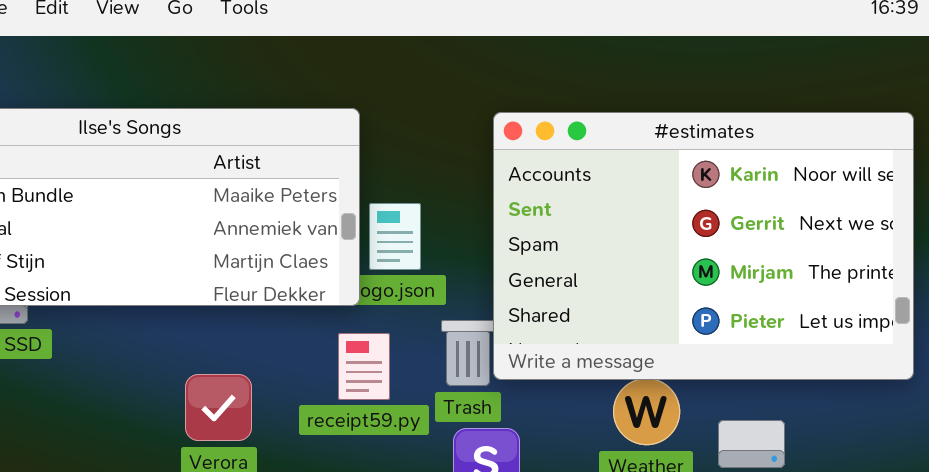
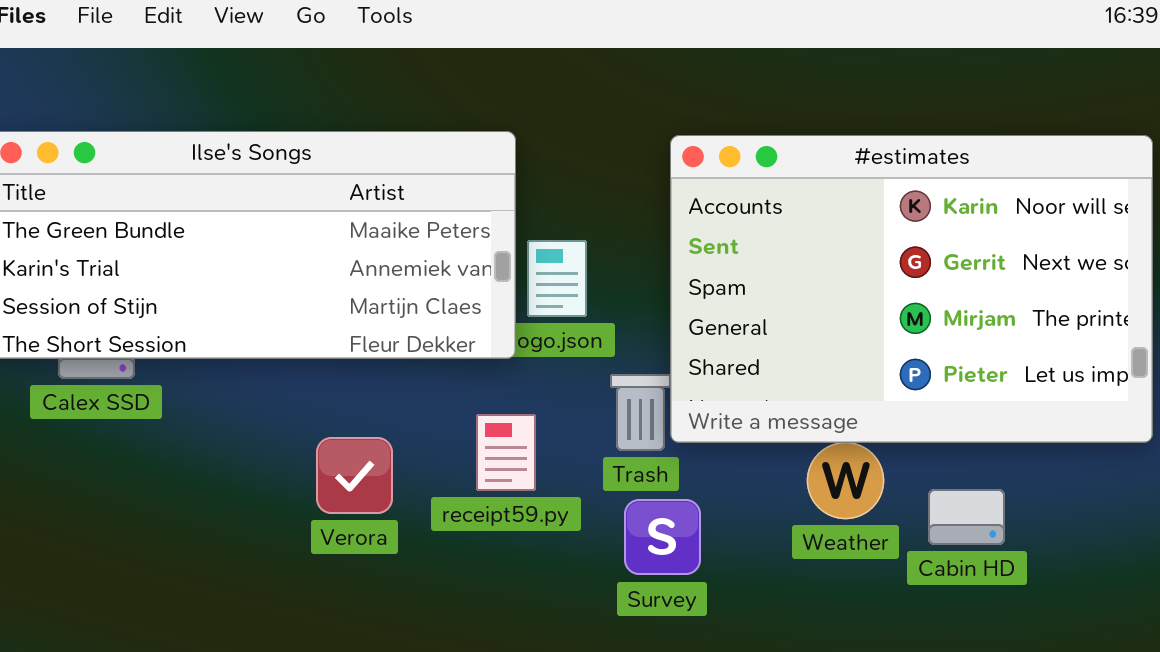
receipt59.py: [338,333,390,400] -> [476,414,536,491], moved

